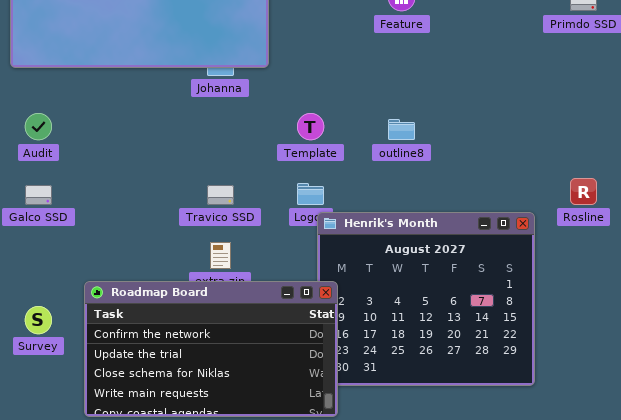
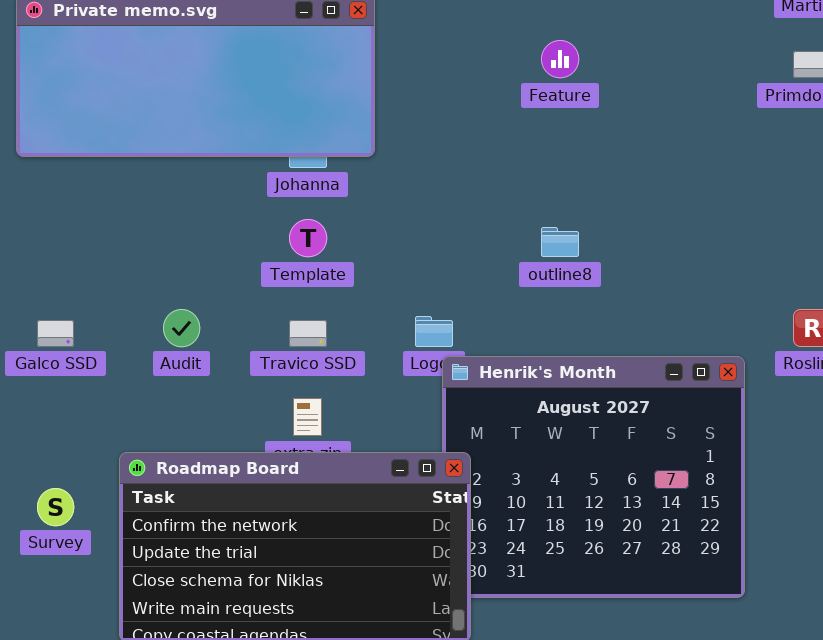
Audit: [25,113,52,140] -> [163,309,200,347], moved
Template: [297,113,324,140] -> [289,219,327,257], moved

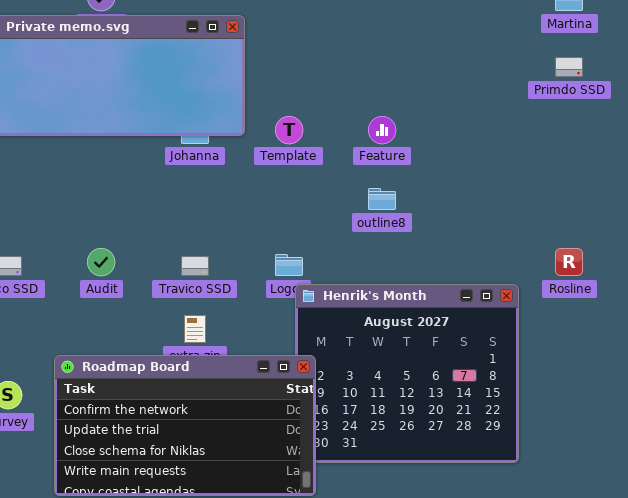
Feature: [541,40,579,78] -> [368,116,396,144], moved
Template: [289,219,327,257] -> [275,116,303,144], moved

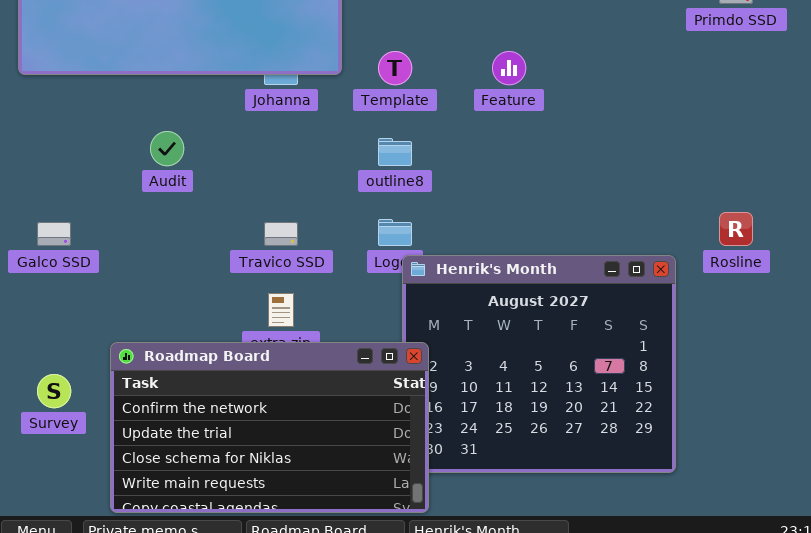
outline8: [368,188,396,210] -> [378,138,412,166], moved
Audit: [87,248,115,276] -> [150,131,184,166], moved

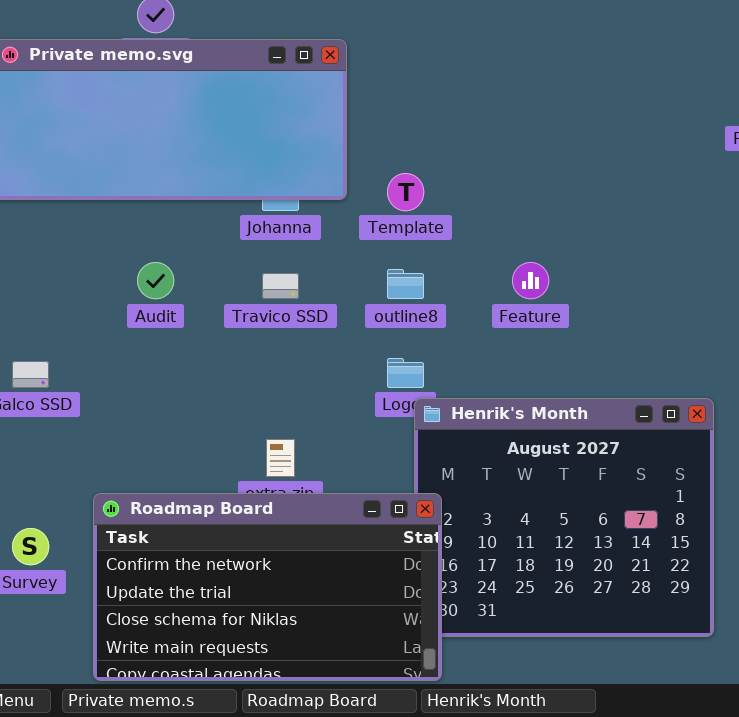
Feature: [492,51,526,85] -> [512,262,549,299], moved
Travico SSD: [264,222,298,246] -> [262,273,299,299], moved

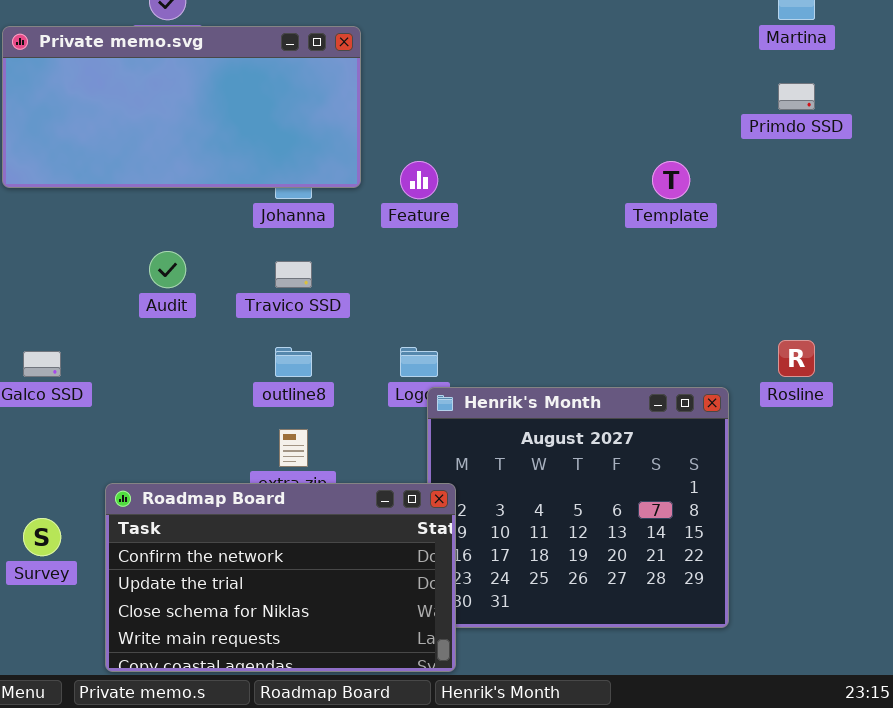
Template: [387,173,424,211] -> [652,161,690,199], moved
Feature: [512,262,549,299] -> [400,161,438,199], moved
outline8: [387,269,424,299] -> [275,347,312,377], moved

